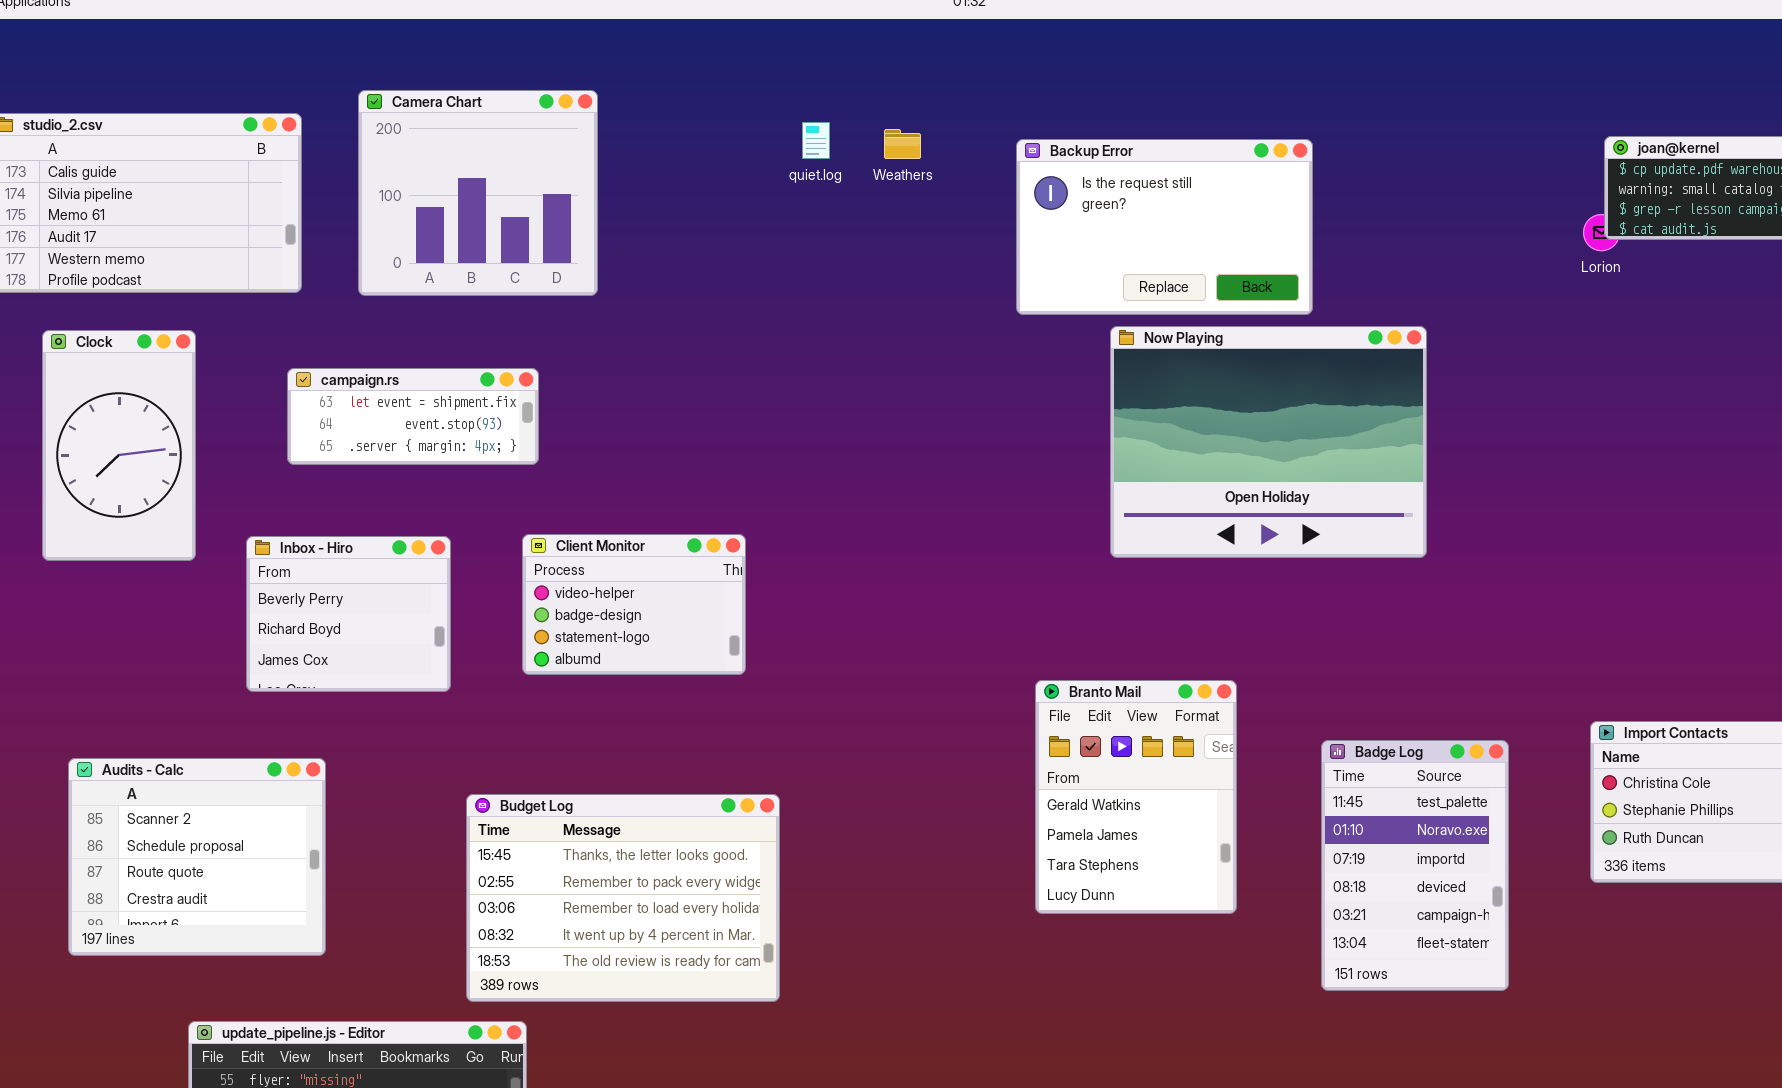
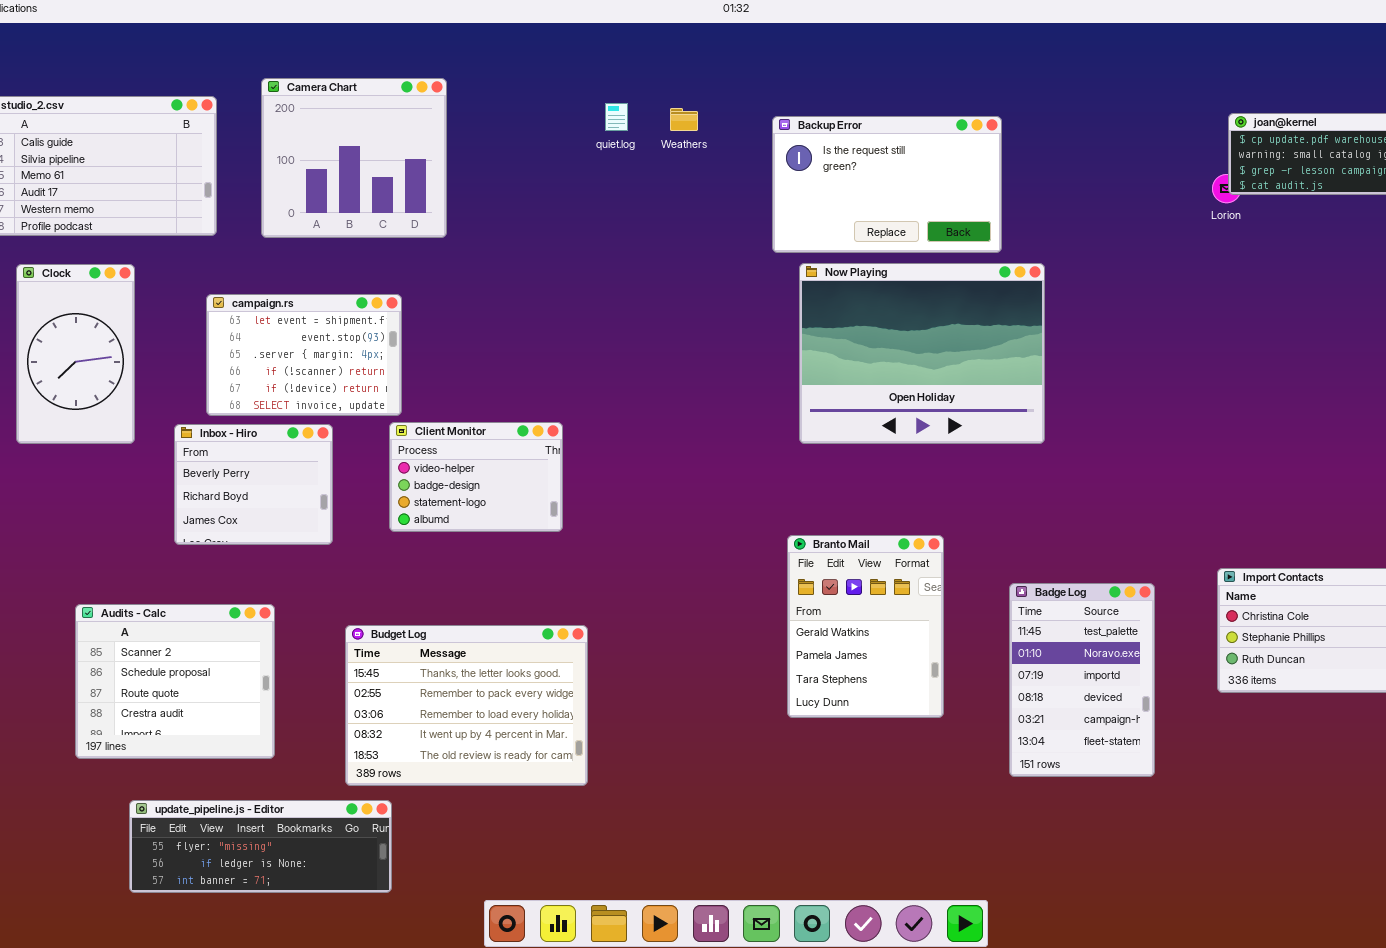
Now Playing: [1110,326,1427,558] -> [799,263,1045,444], moved
campaign.rs: [287,368,539,465] -> [206,294,402,416], resized
Audits - Calc: [68,758,326,956] -> [75,604,275,759], moved

